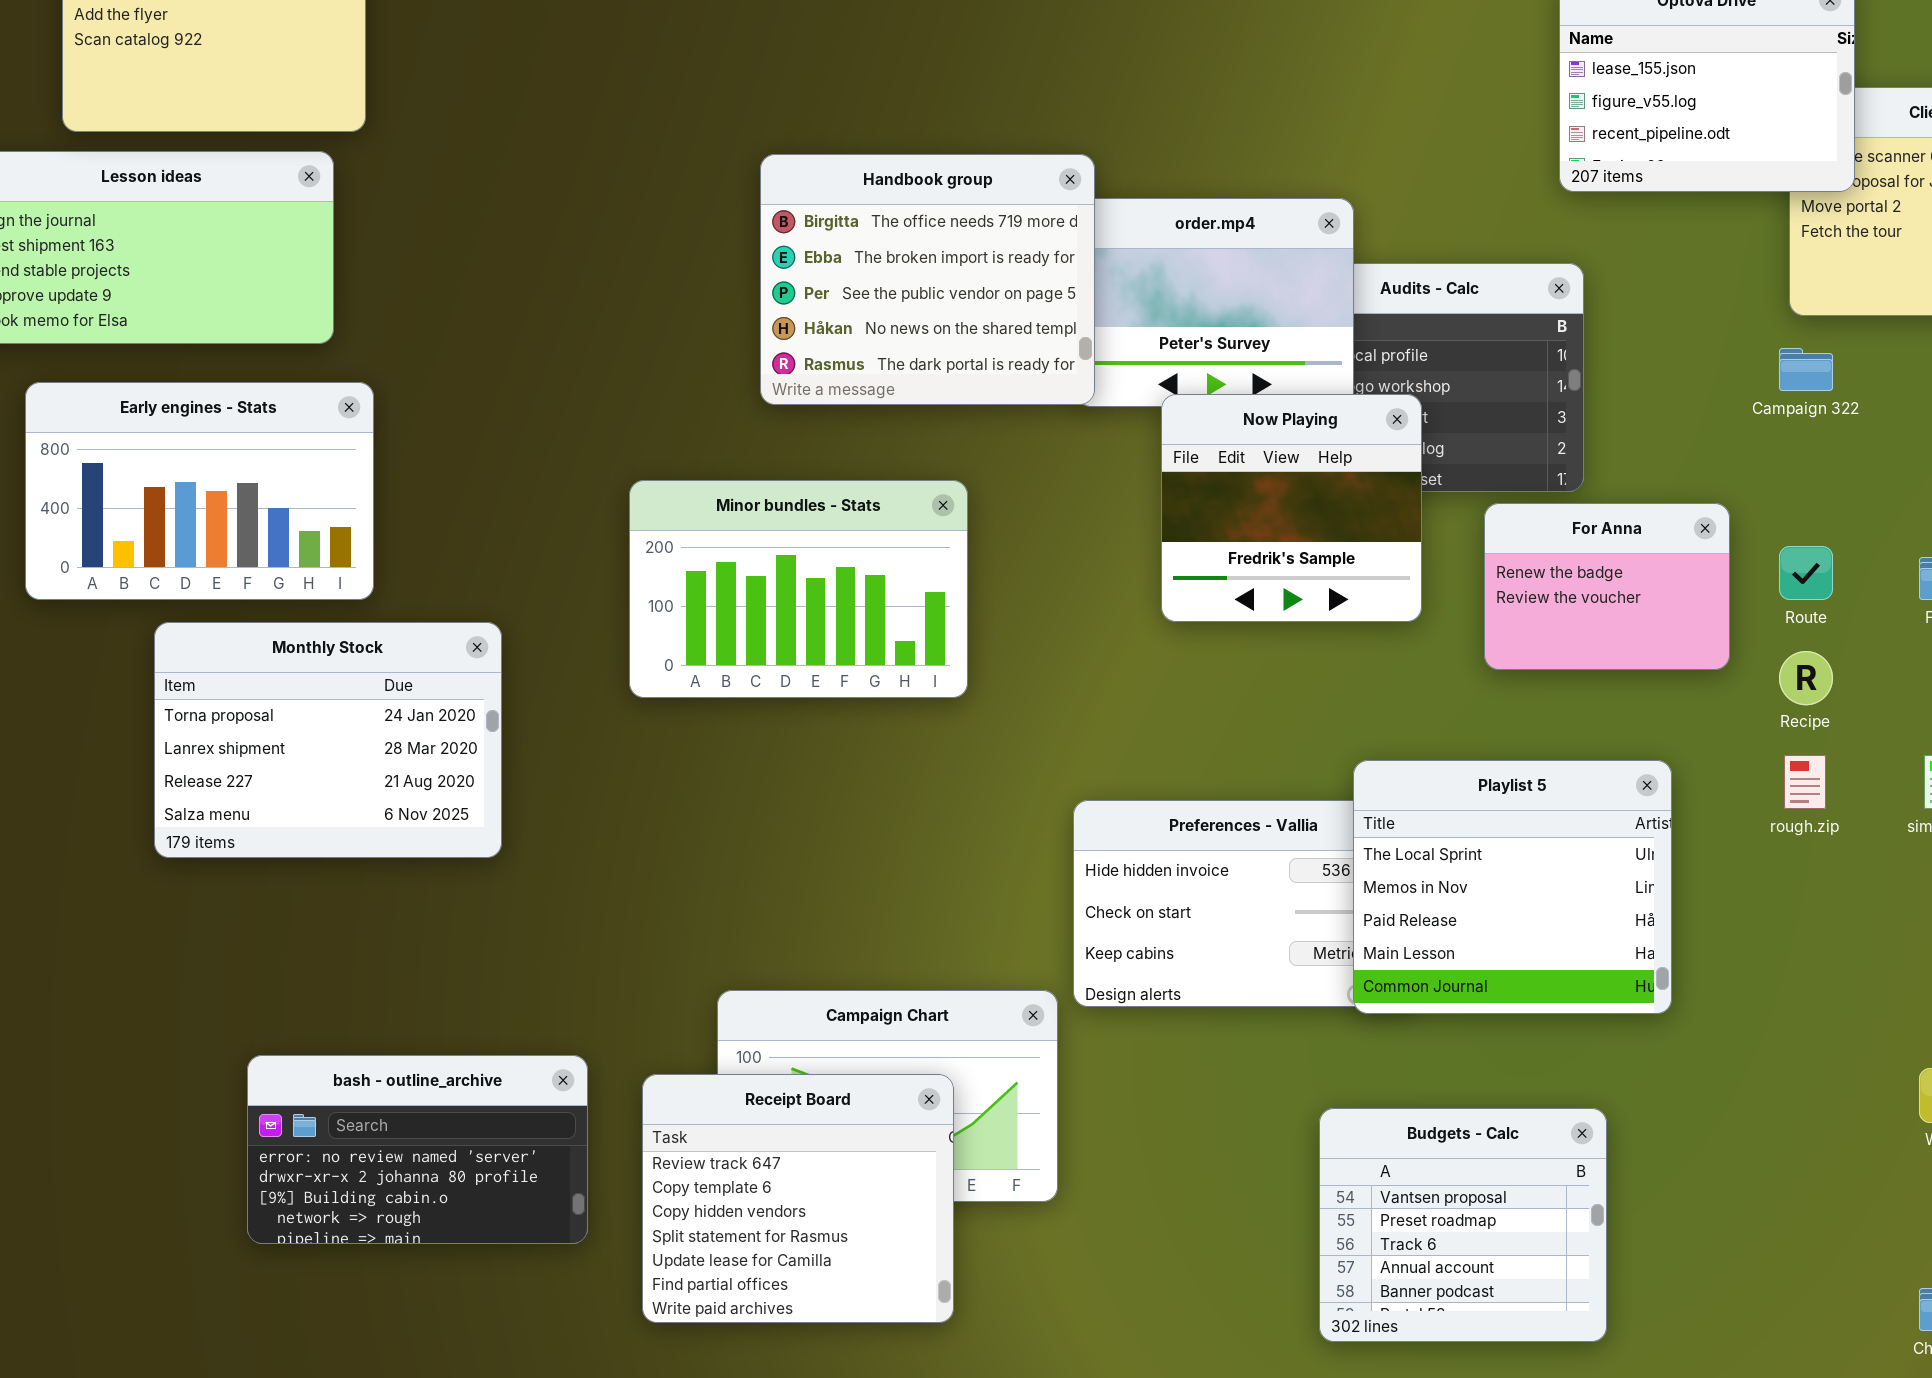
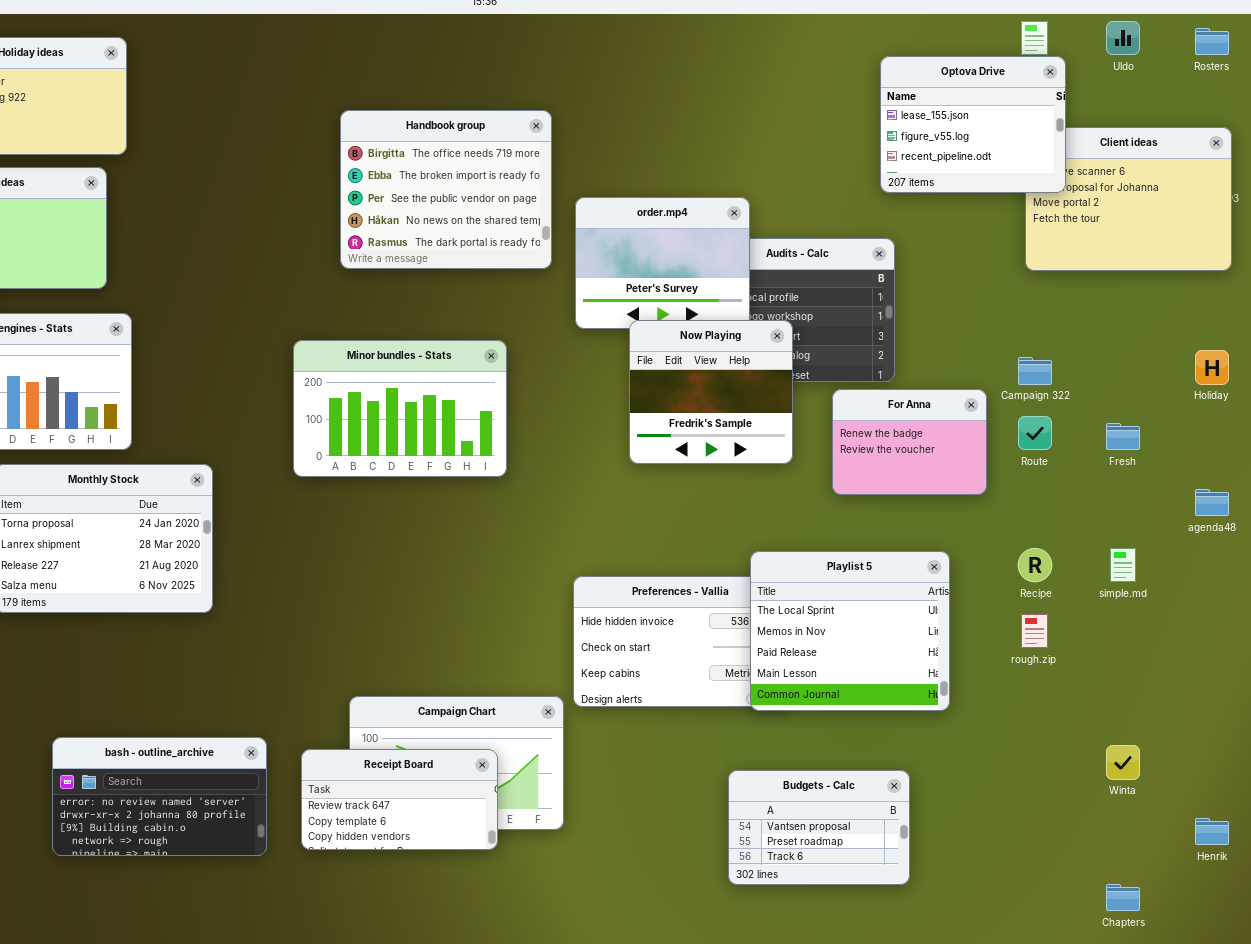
Handbook group: [760,154,1095,405] -> [340,110,552,269], moved
Campaign 322: [1779,348,1833,391] -> [1018,357,1052,385], moved
Minor bundles - Stats: [629,480,968,698] -> [293,340,507,477], moved
Recipe: [1779,651,1833,705] -> [1018,548,1052,582], moved
rough.zip: [1784,755,1826,809] -> [1021,614,1048,648], moved
Receipt Board: [642,1074,954,1323] -> [301,749,498,850], resized
Budgets - Calc: [1319,1108,1607,1342] -> [728,770,910,885], resized

